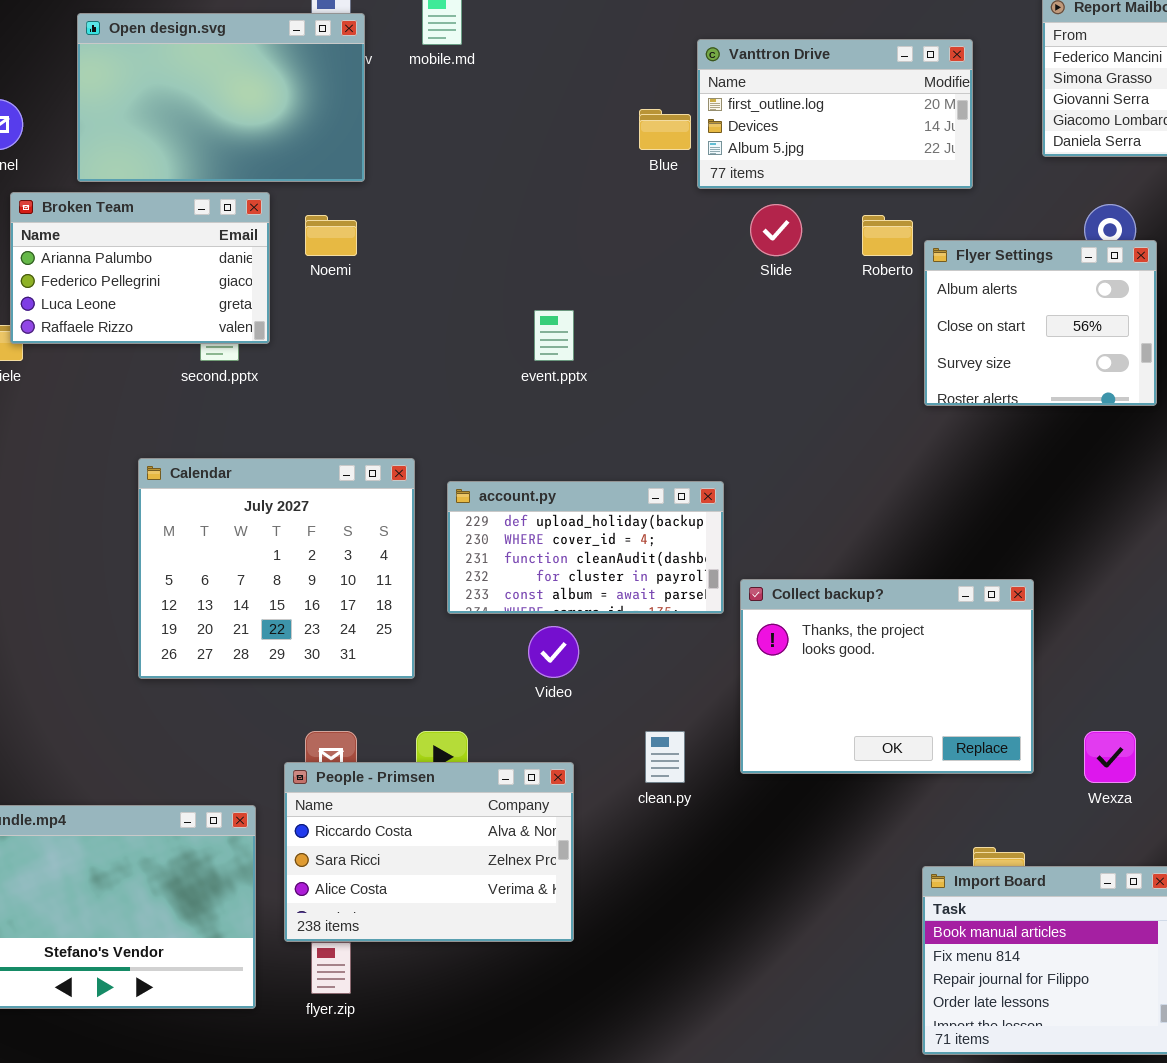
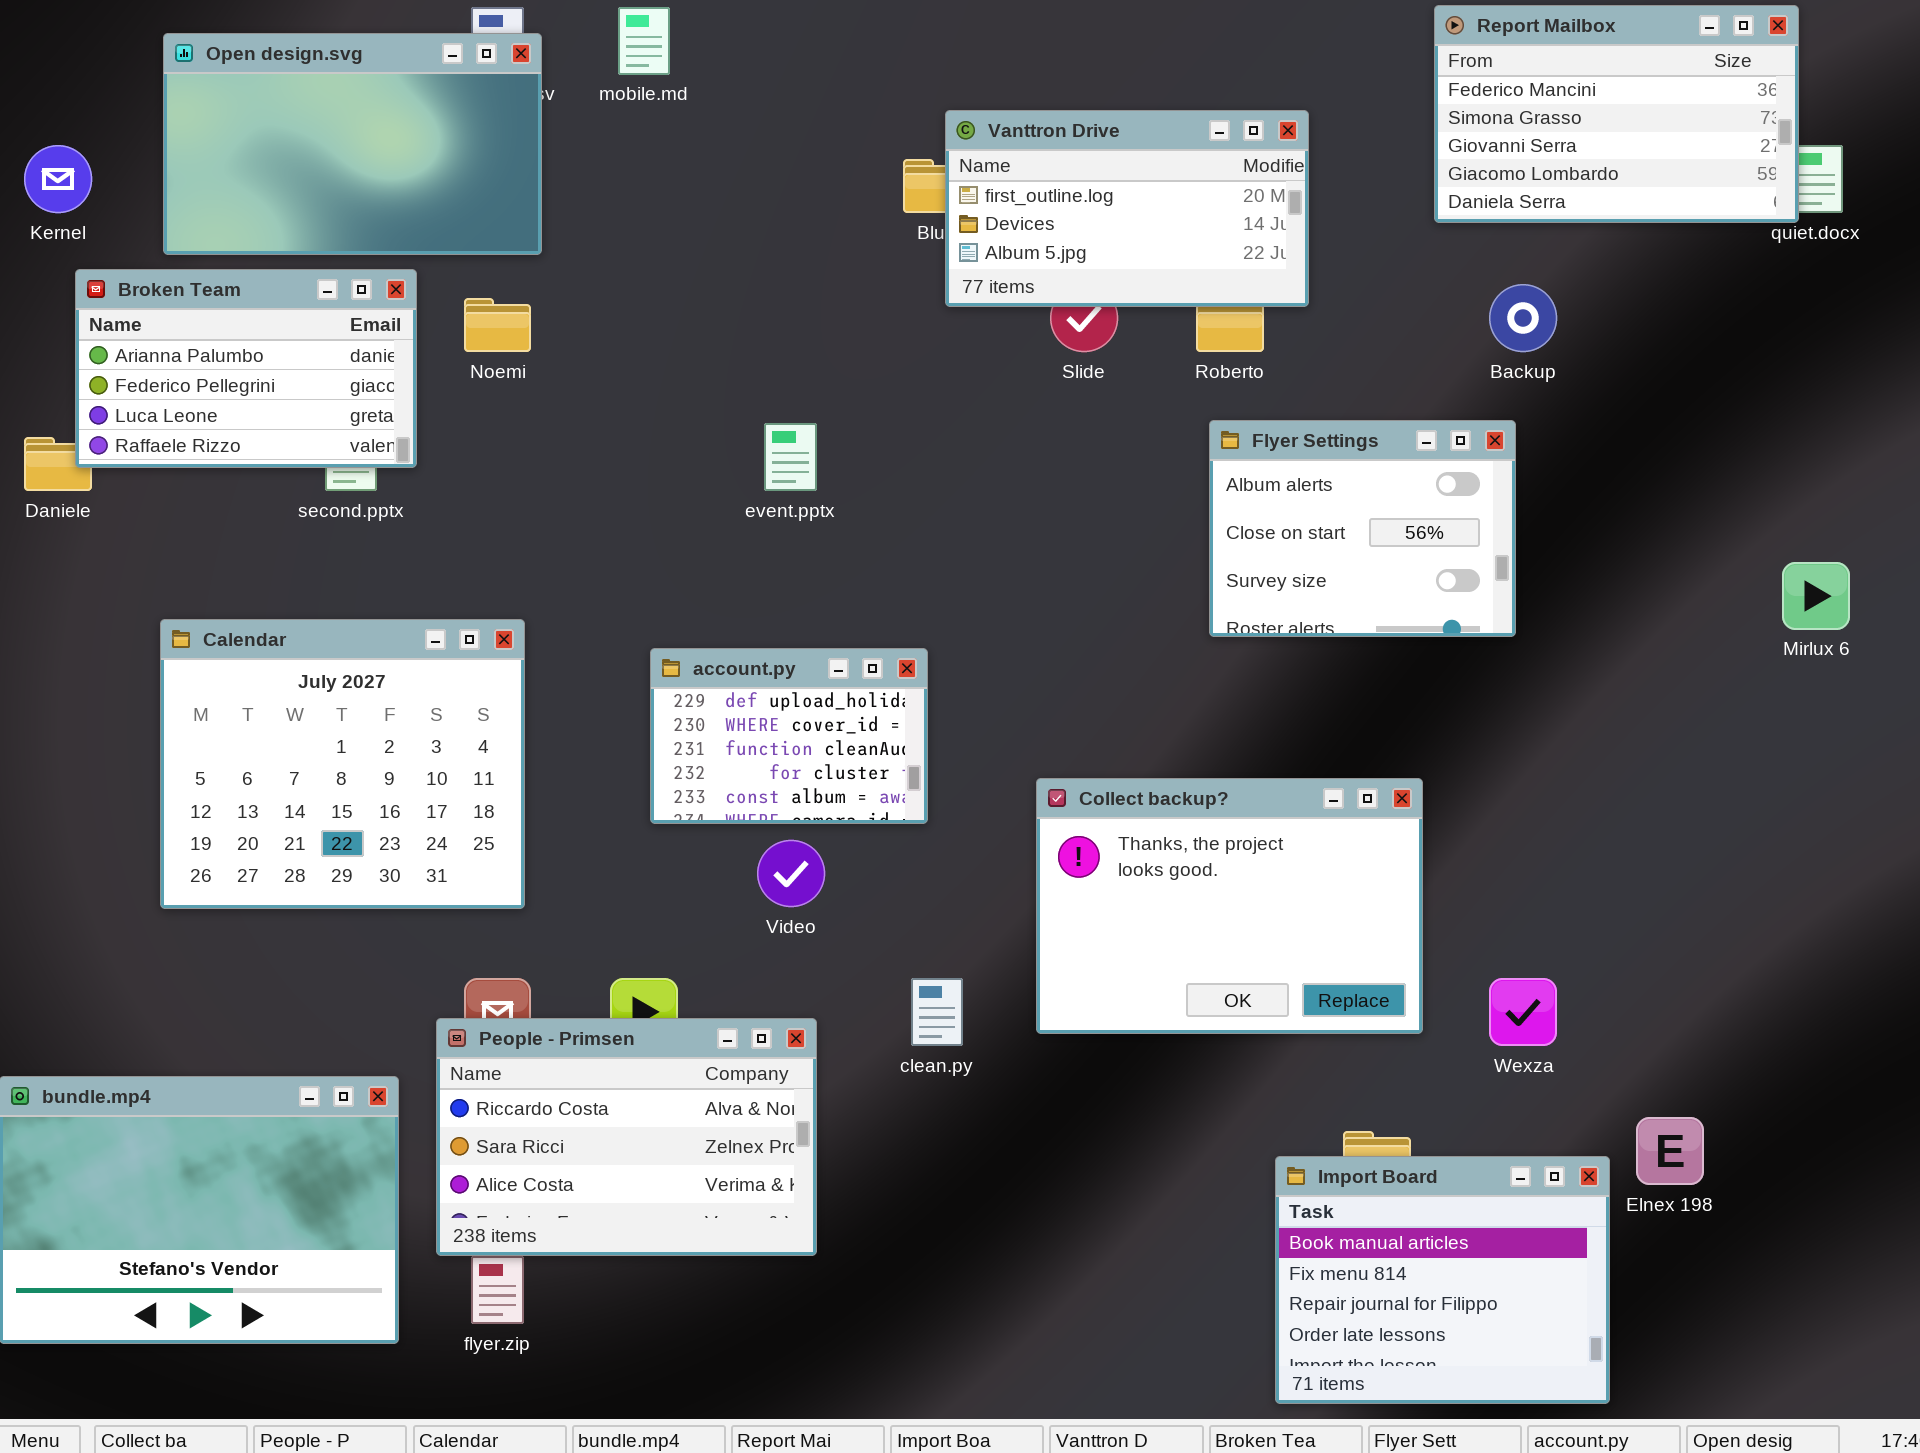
Vanttron Drive: [697,39,973,189] -> [945,110,1309,307], moved
Flyer Settings: [924,240,1157,406] -> [1209,420,1516,637], moved
Calendar: [138,458,415,679] -> [160,619,525,909], moved
account.py: [447,481,724,614] -> [650,648,928,824], resized

